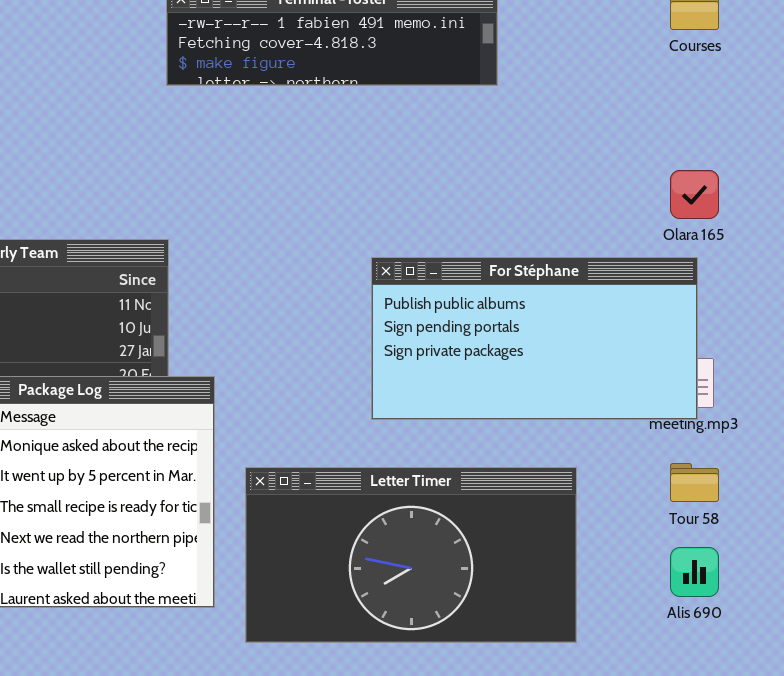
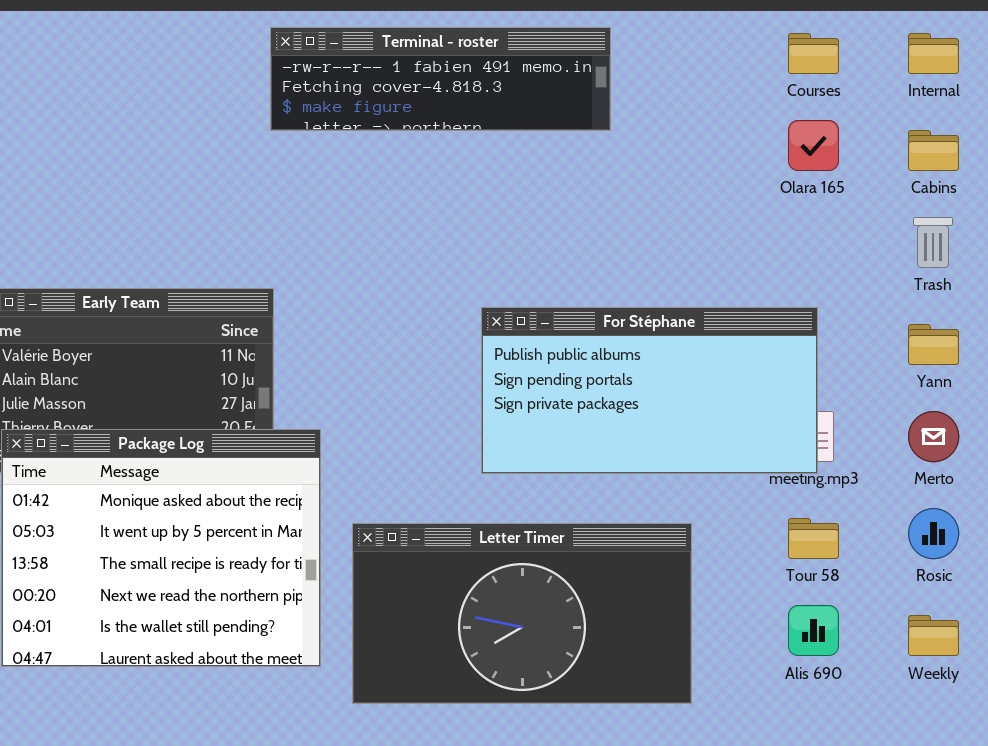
Olara 165: [670,170,719,219] -> [788,120,839,171], moved

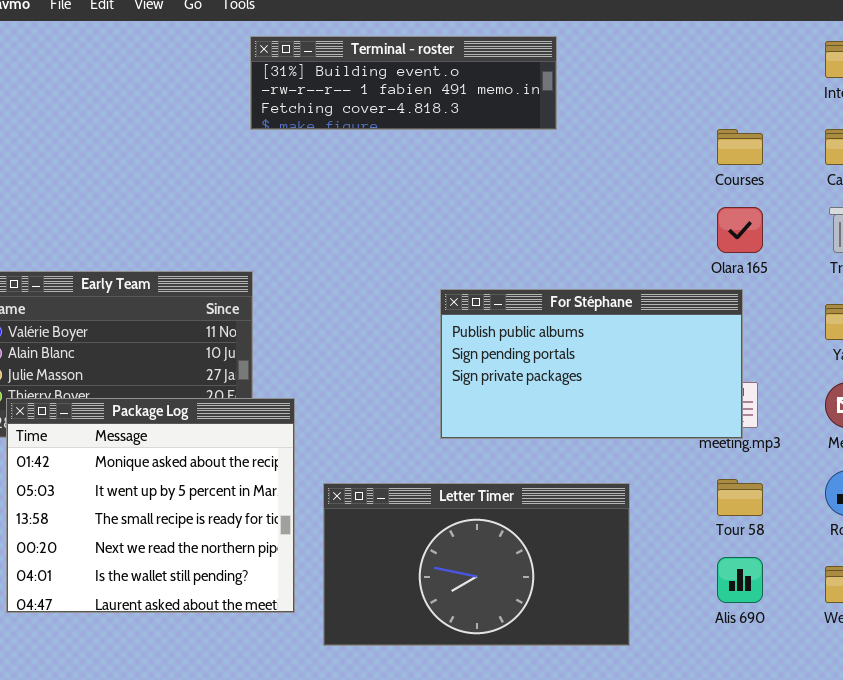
Terminal - roster: [270,27,611,131] -> [250,36,557,130], scrolled up 1 row
Courses: [788,33,839,74] -> [717,129,763,165], moved
Olara 165: [788,120,839,171] -> [717,207,763,253], moved

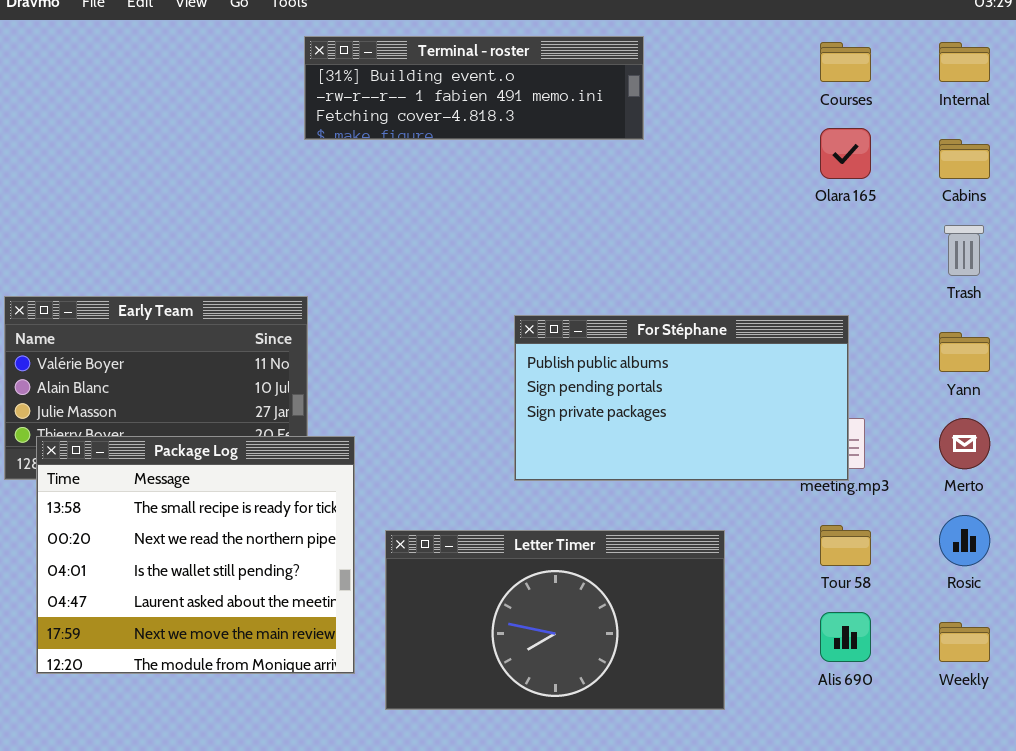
Courses: [717,129,763,165] -> [820,42,871,82], moved
Olara 165: [717,207,763,253] -> [820,128,871,179], moved
Package Log: [6,398,295,613] -> [36,436,355,674], scrolled down 2 rows

